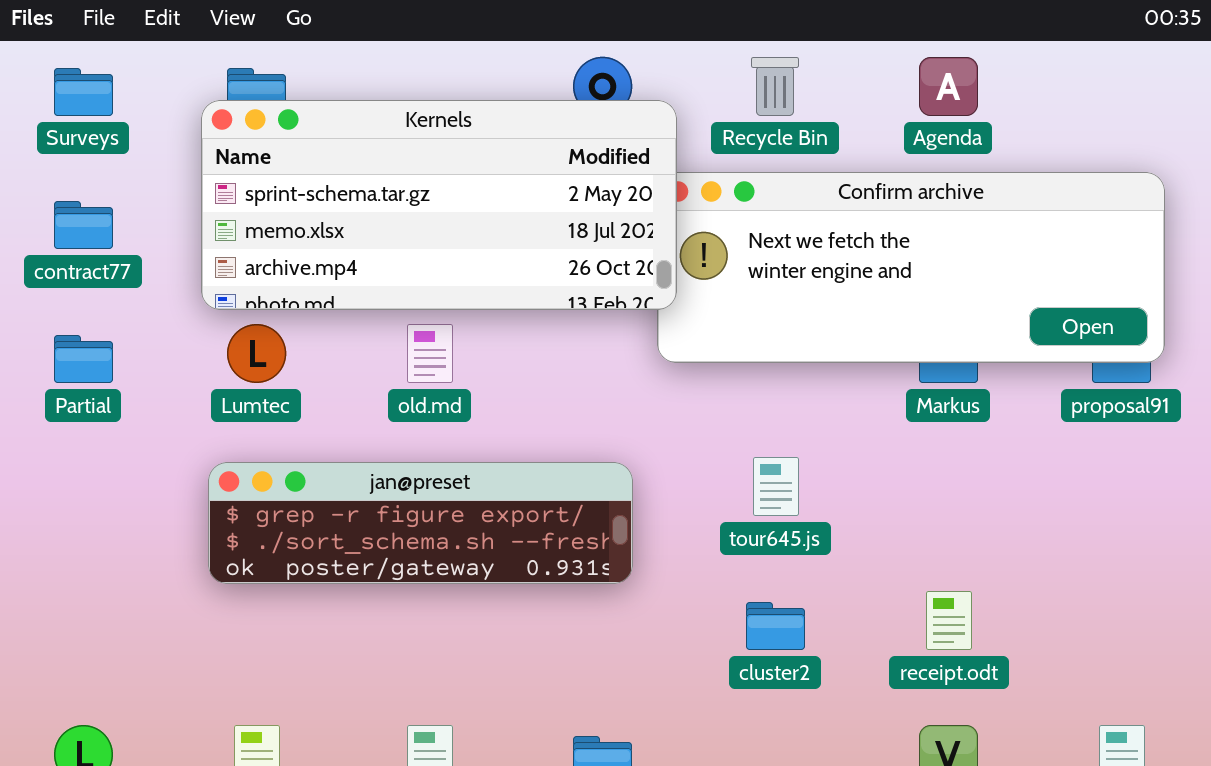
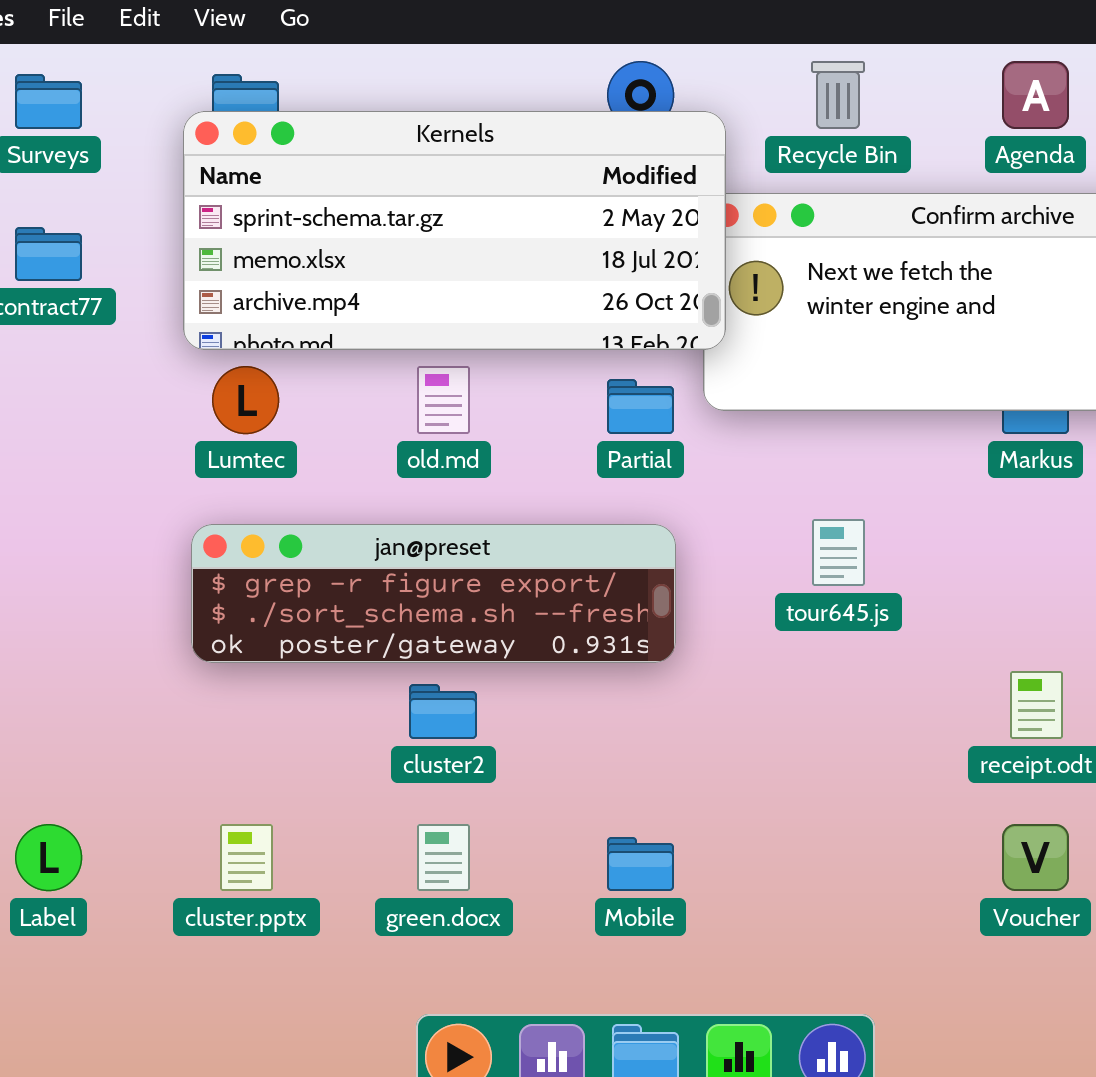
Partial: [54,335,113,383] -> [607,379,674,434], moved
cluster2: [746,602,805,650] -> [409,684,477,739], moved

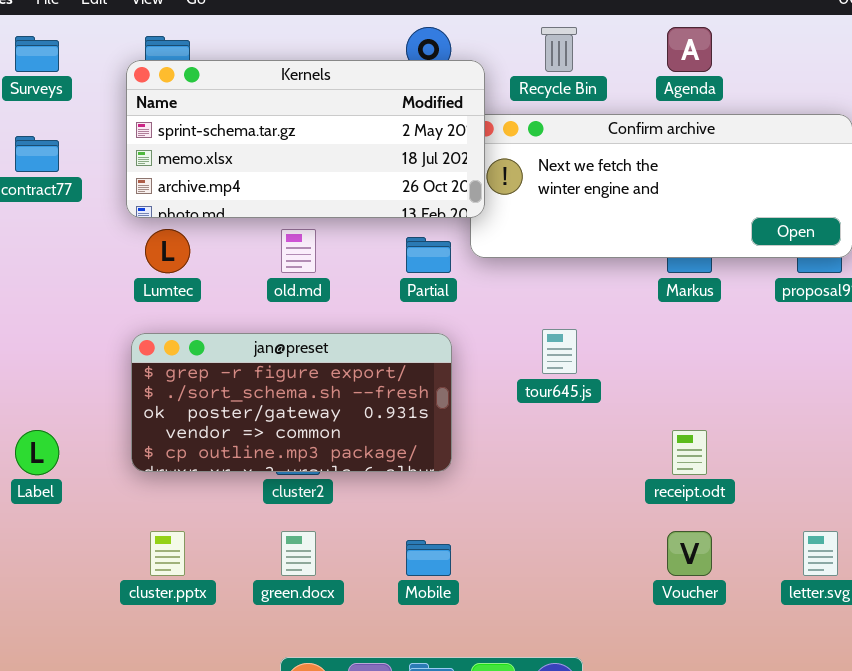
jan@preset: [191,524,676,663] -> [131,333,452,472], resized
Label: [15,824,82,891] -> [15,430,59,475], moved

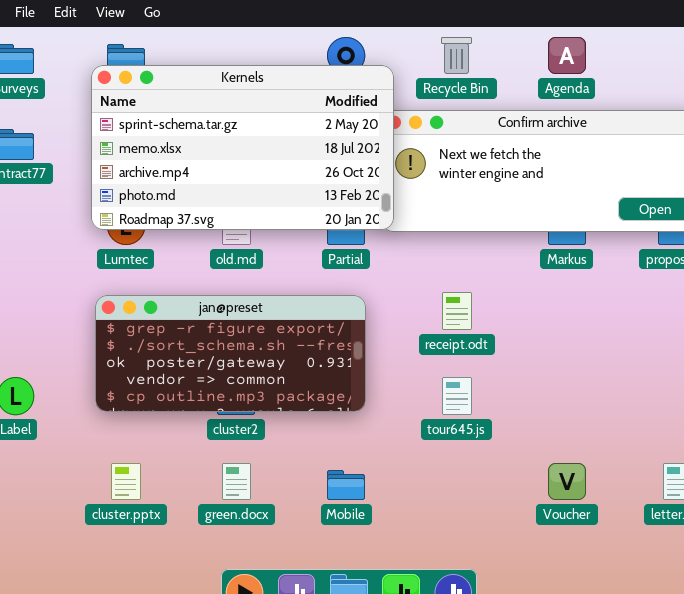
Kernels: [126,60,485,218] -> [91,65,394,230], resized
tour645.js: [542,329,577,374] -> [442,377,472,415], moved
receipt.odt: [672,430,707,475] -> [442,292,472,330], moved

